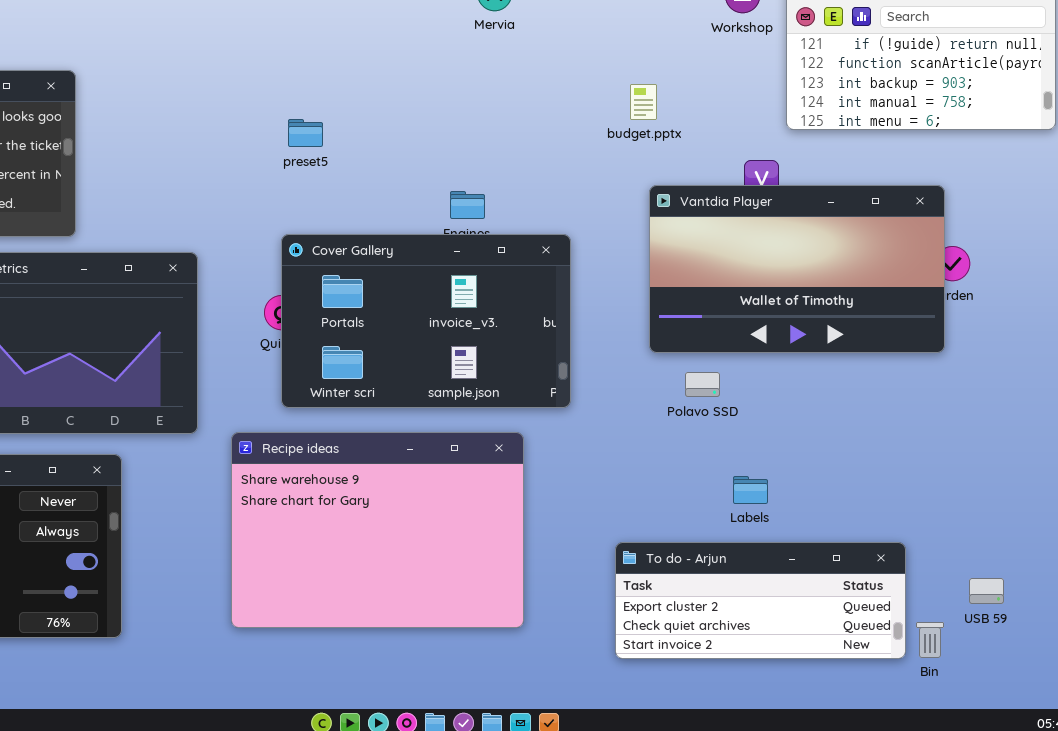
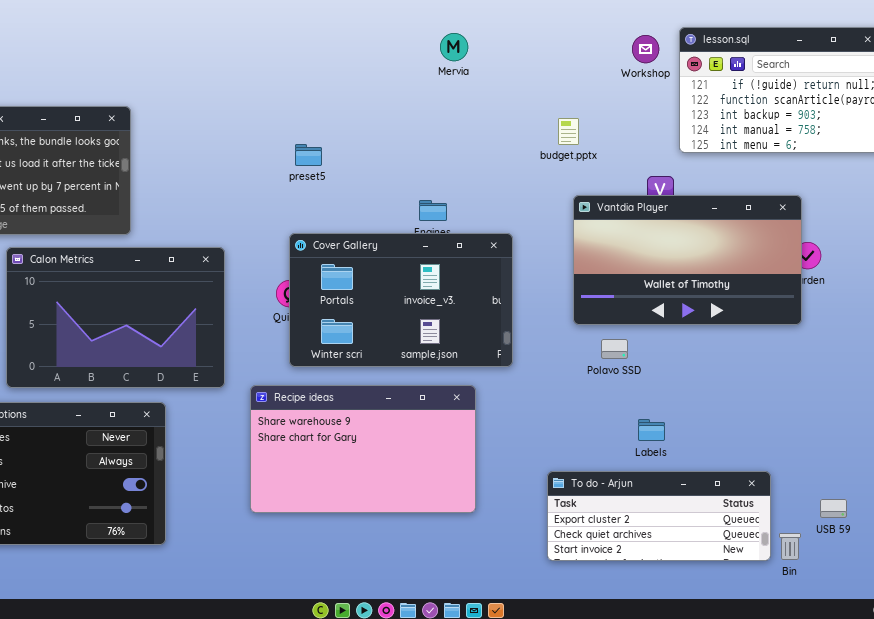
Recipe ideas: [231,432,524,628] -> [250,385,476,513], resized

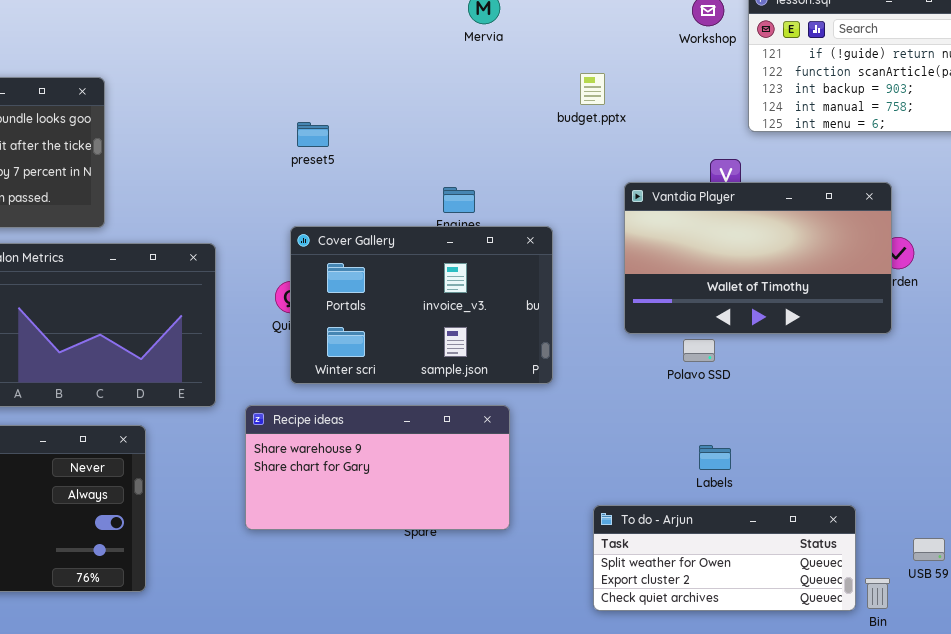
budget.pptx: [558,118,579,145] -> [580,73,605,105], moved
Polavo SSD: [601,339,628,359] -> [683,339,715,362], moved
Recipe ideas: [250,385,476,513] -> [245,405,510,530], resized
To do - Arjun: [547,471,771,561] -> [593,505,856,611], scrolled up 1 row

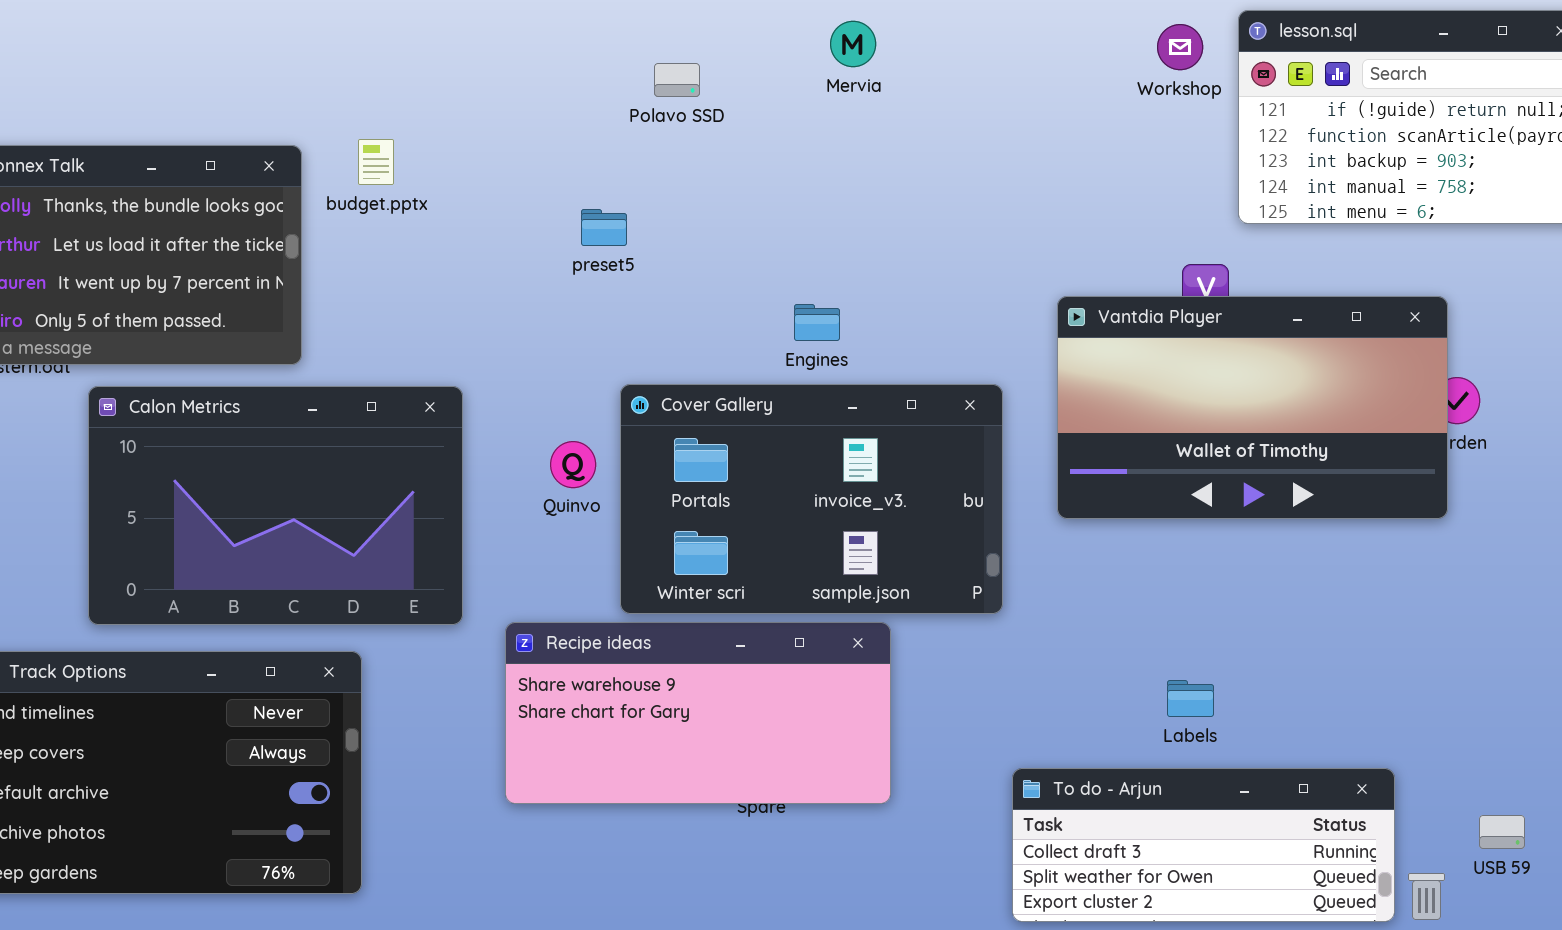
budget.pptx: [580,73,605,105] -> [358,139,394,185], moved
Cover Gallery: [290,226,553,384] -> [620,384,1003,614], moved
Polavo SSD: [683,339,715,362] -> [654,63,700,97], moved
To do - Arjun: [593,505,856,611] -> [1012,768,1395,922], scrolled up 1 row

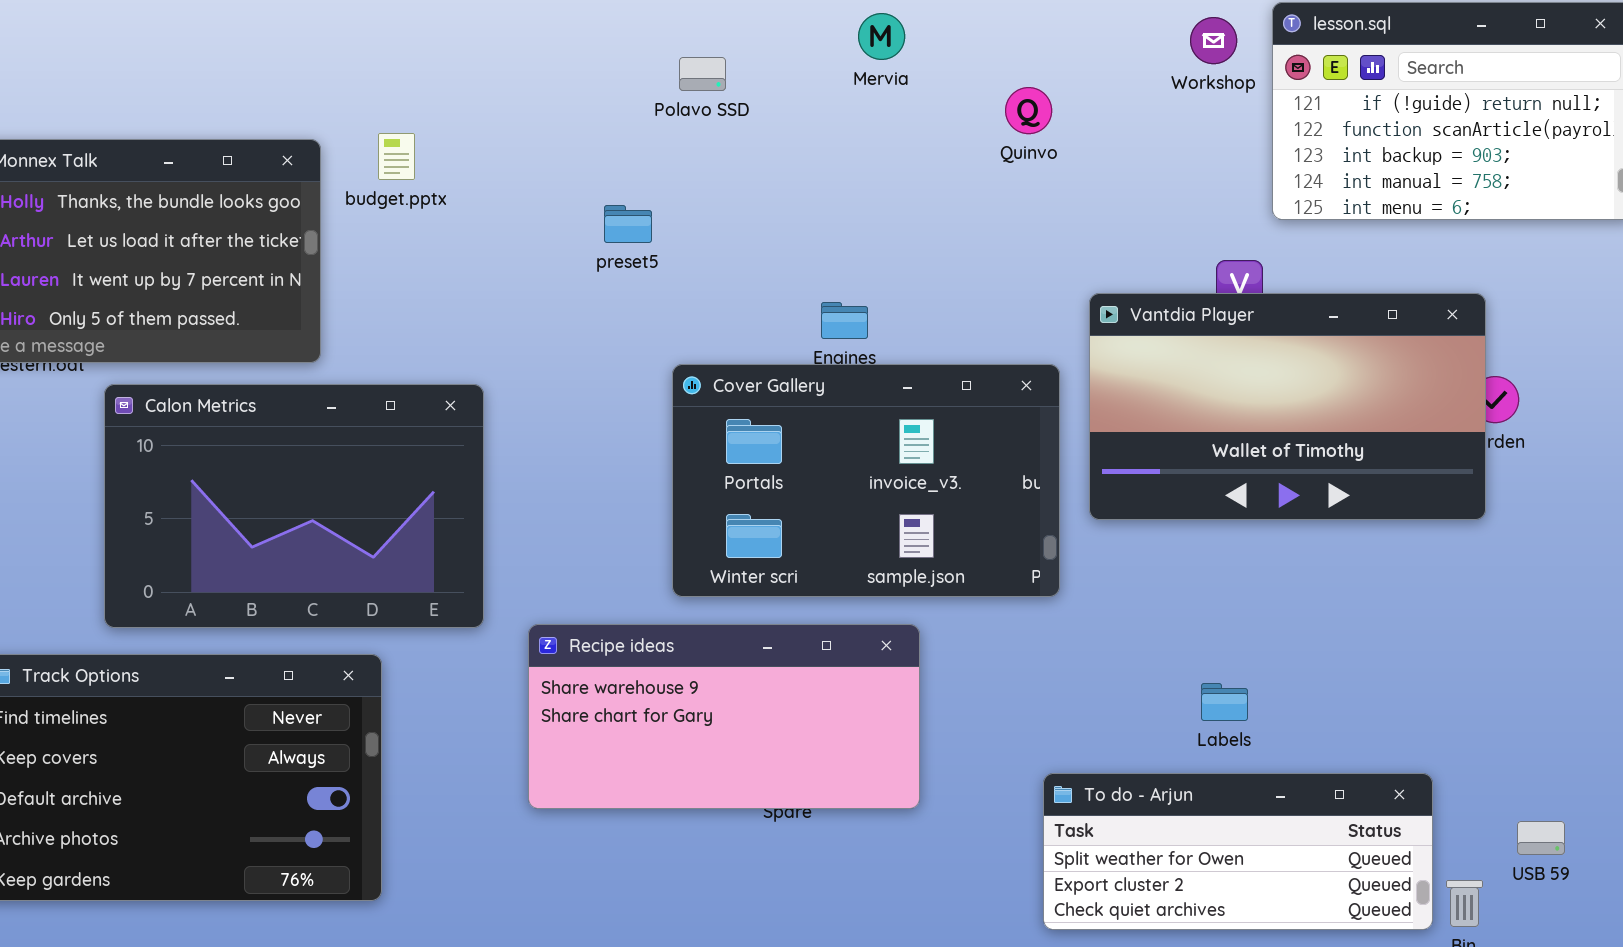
Cover Gallery: [620,384,1003,614] -> [672,364,1060,597], moved
Quinvo: [550,441,596,488] -> [1005,87,1052,134], moved
To do - Arjun: [1012,768,1395,922] -> [1043,773,1433,930], scrolled down 1 row

